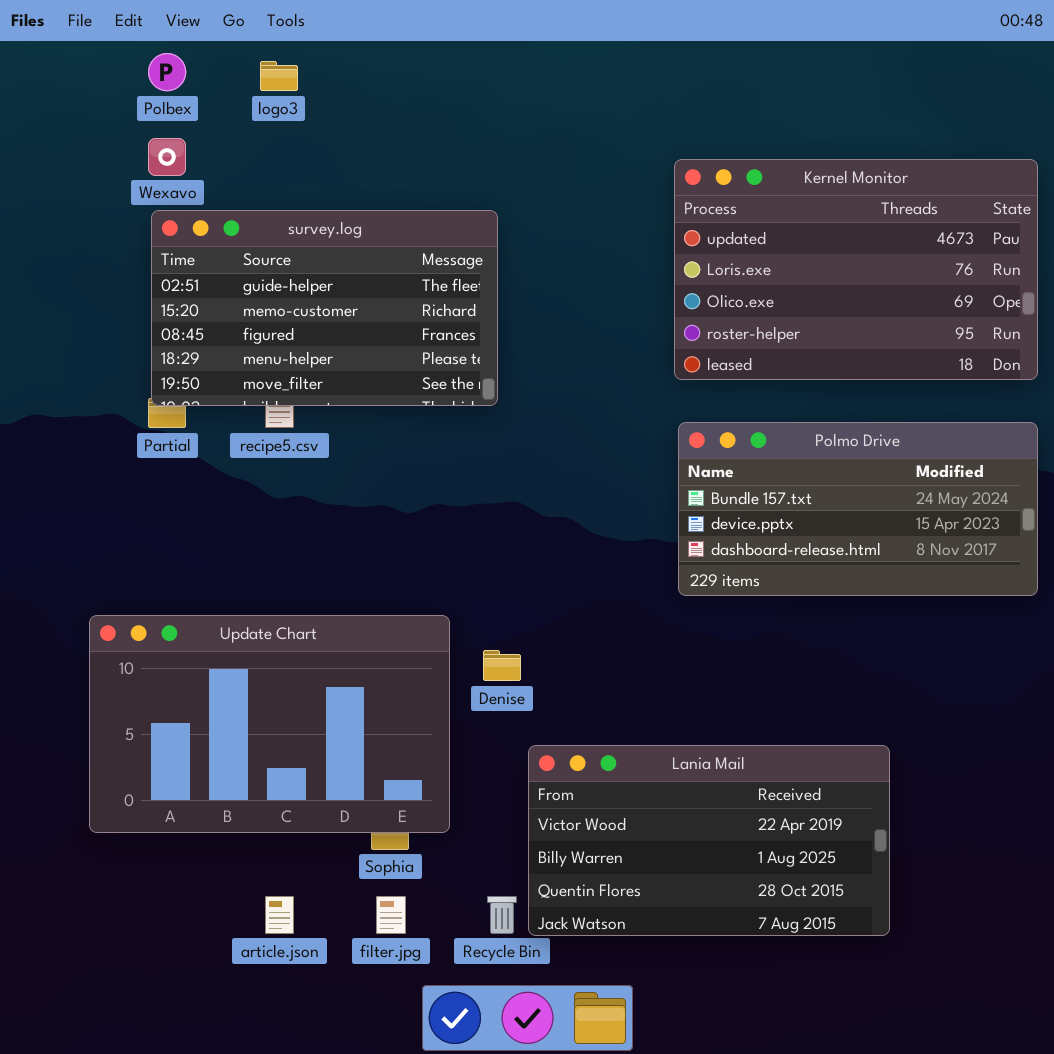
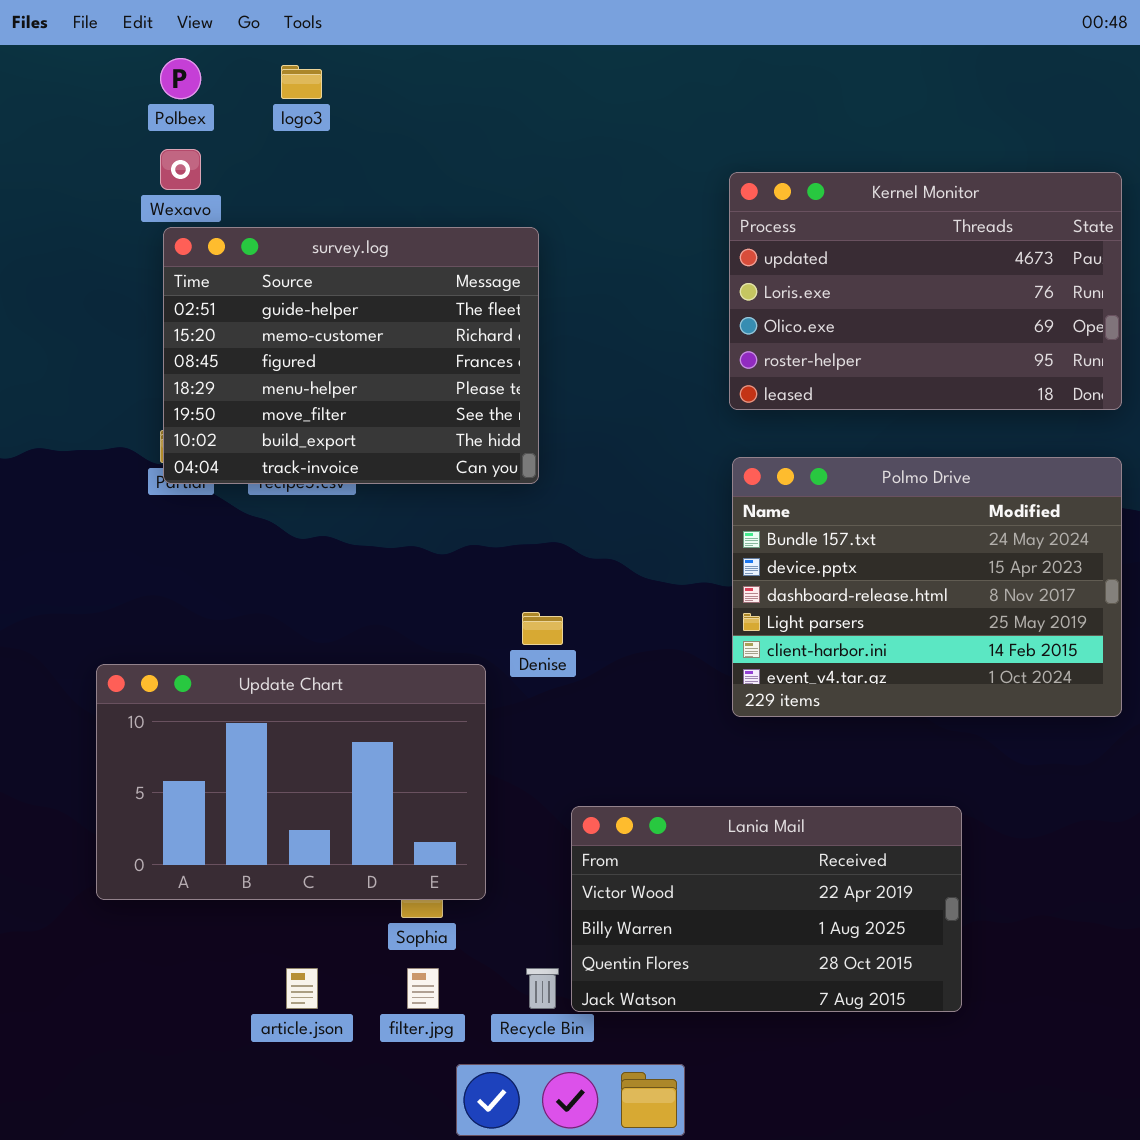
survey.log: [151,210,498,406] -> [163,227,539,484], resized
Polmo Drive: [678,422,1038,596] -> [732,457,1122,717], resized
Denise: [483,650,521,681] -> [522,612,563,645], moved

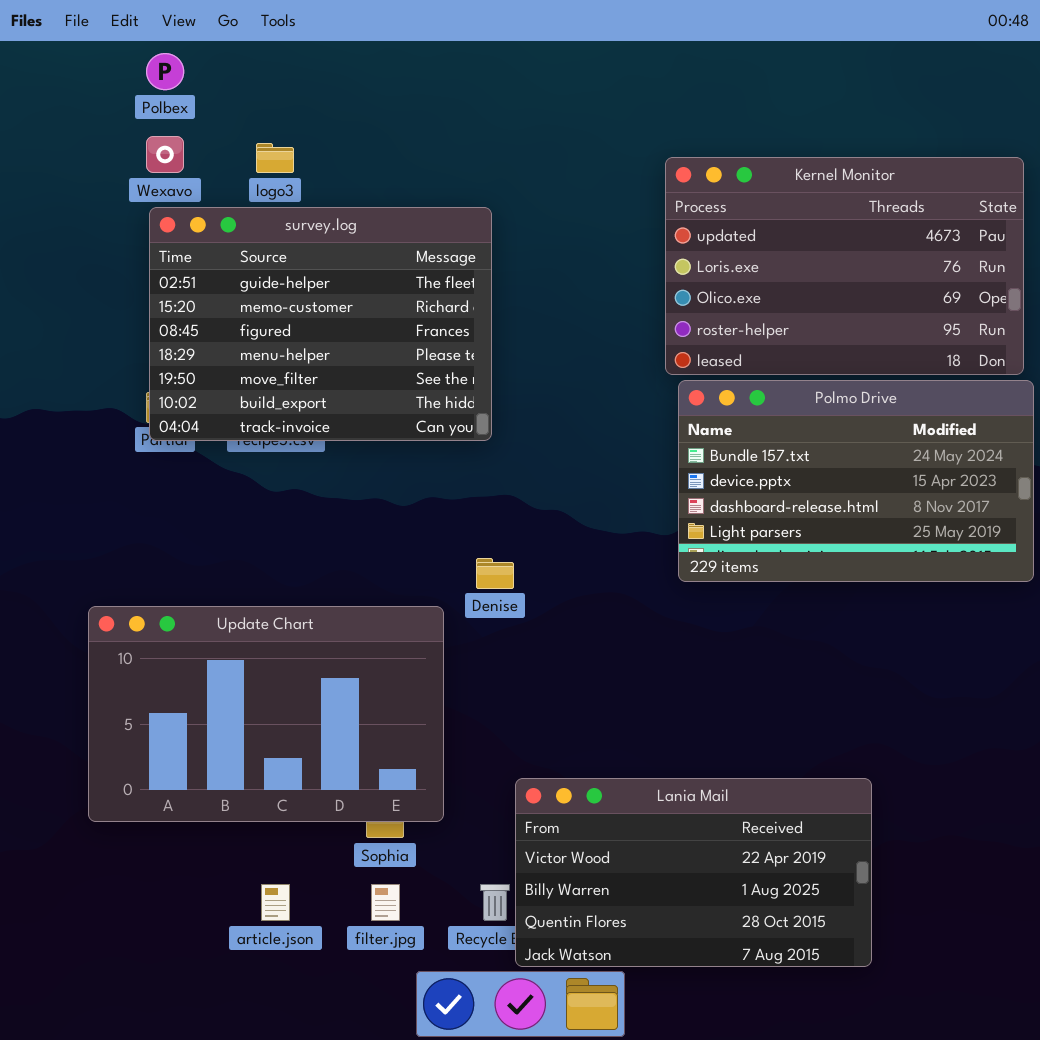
logo3: [281,65,322,99] -> [256,143,294,173], moved
Polmo Drive: [732,457,1122,717] -> [678,380,1034,582], moved, resized
Lania Mail: [571,806,962,1012] -> [515,778,872,967], moved

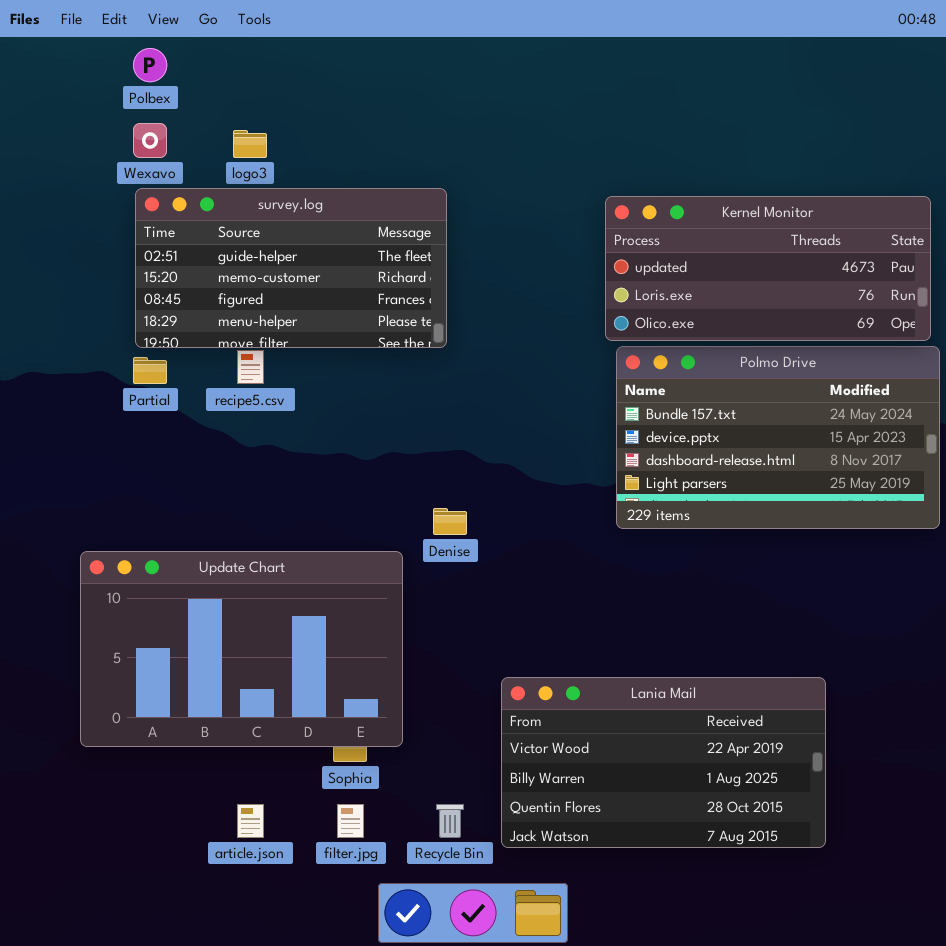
Kernel Monitor: [665,157,1024,375] -> [605,196,931,341], resized
survey.log: [149,207,492,441] -> [135,188,447,348], resized
Lania Mail: [515,778,872,967] -> [501,677,826,848], moved

